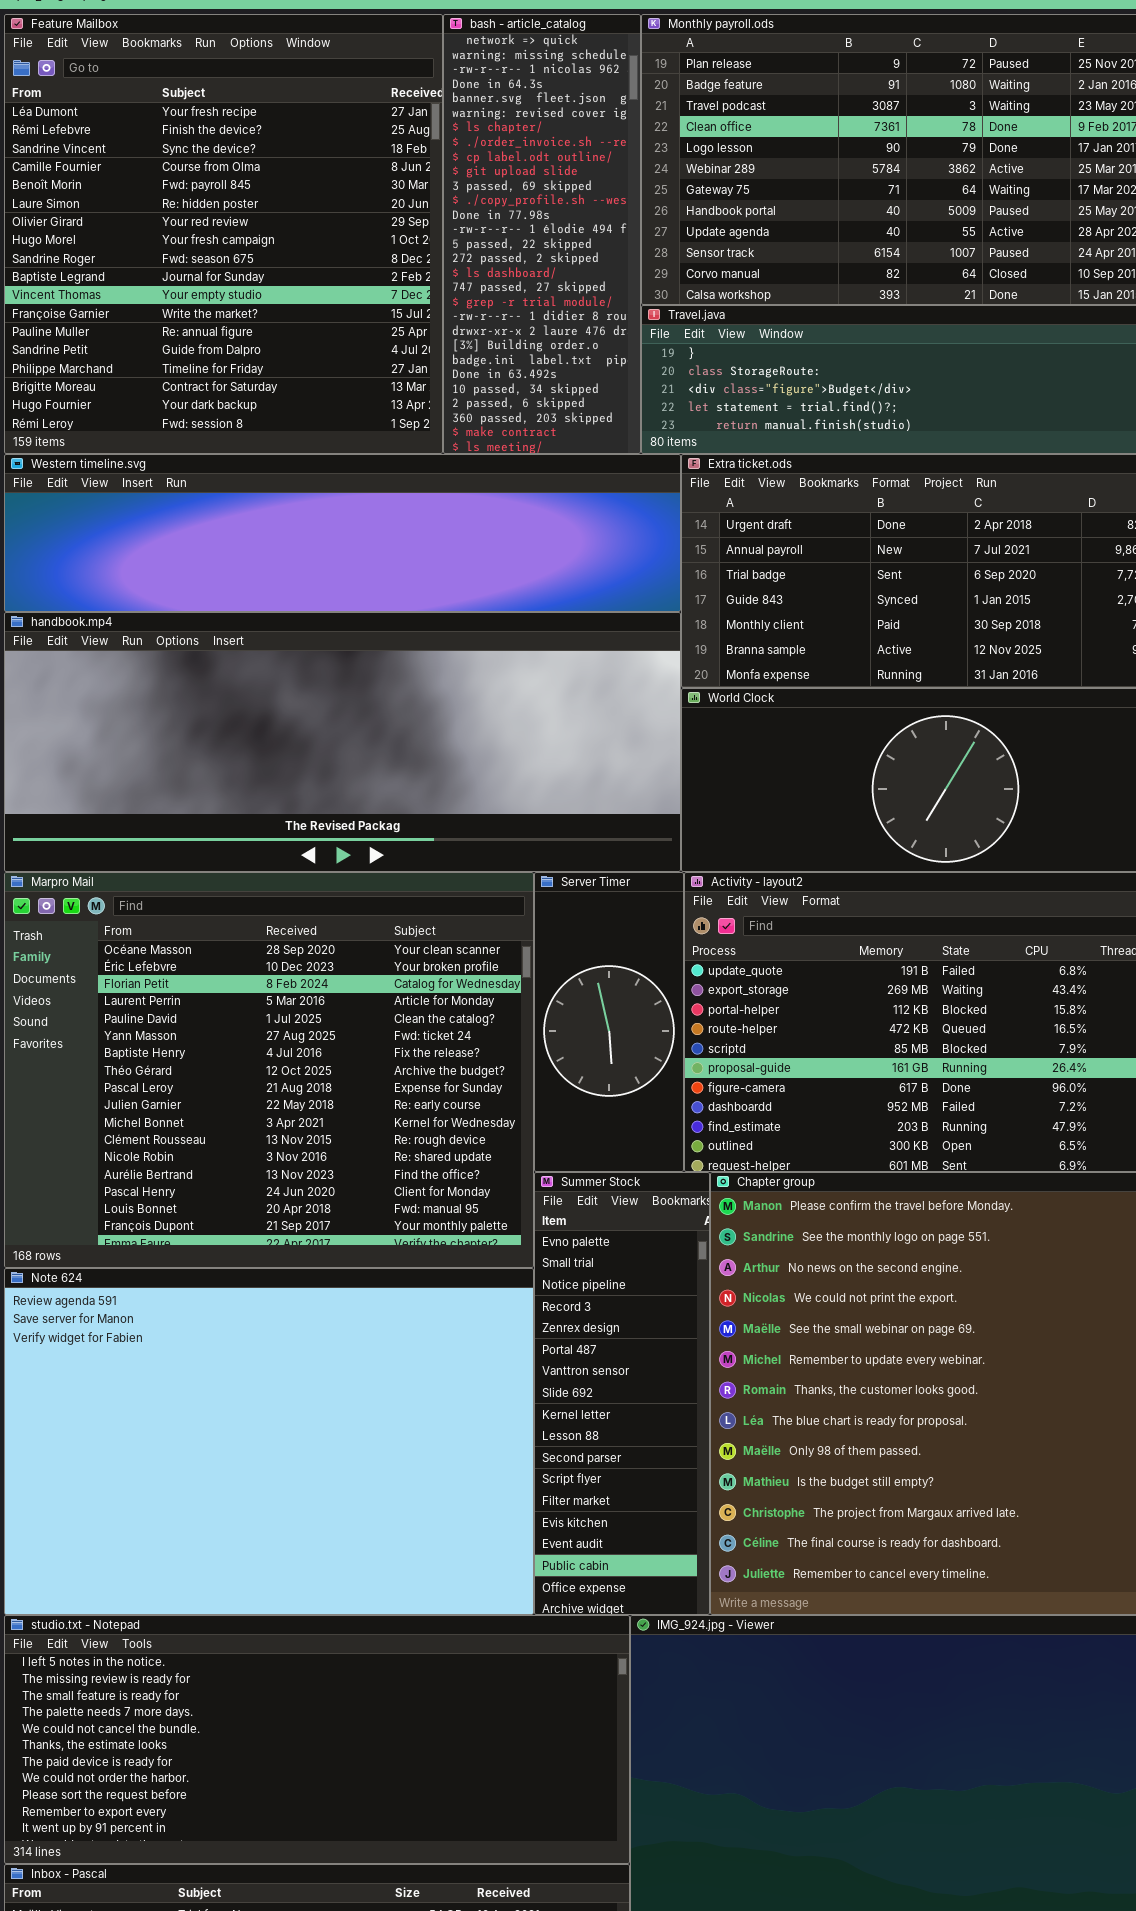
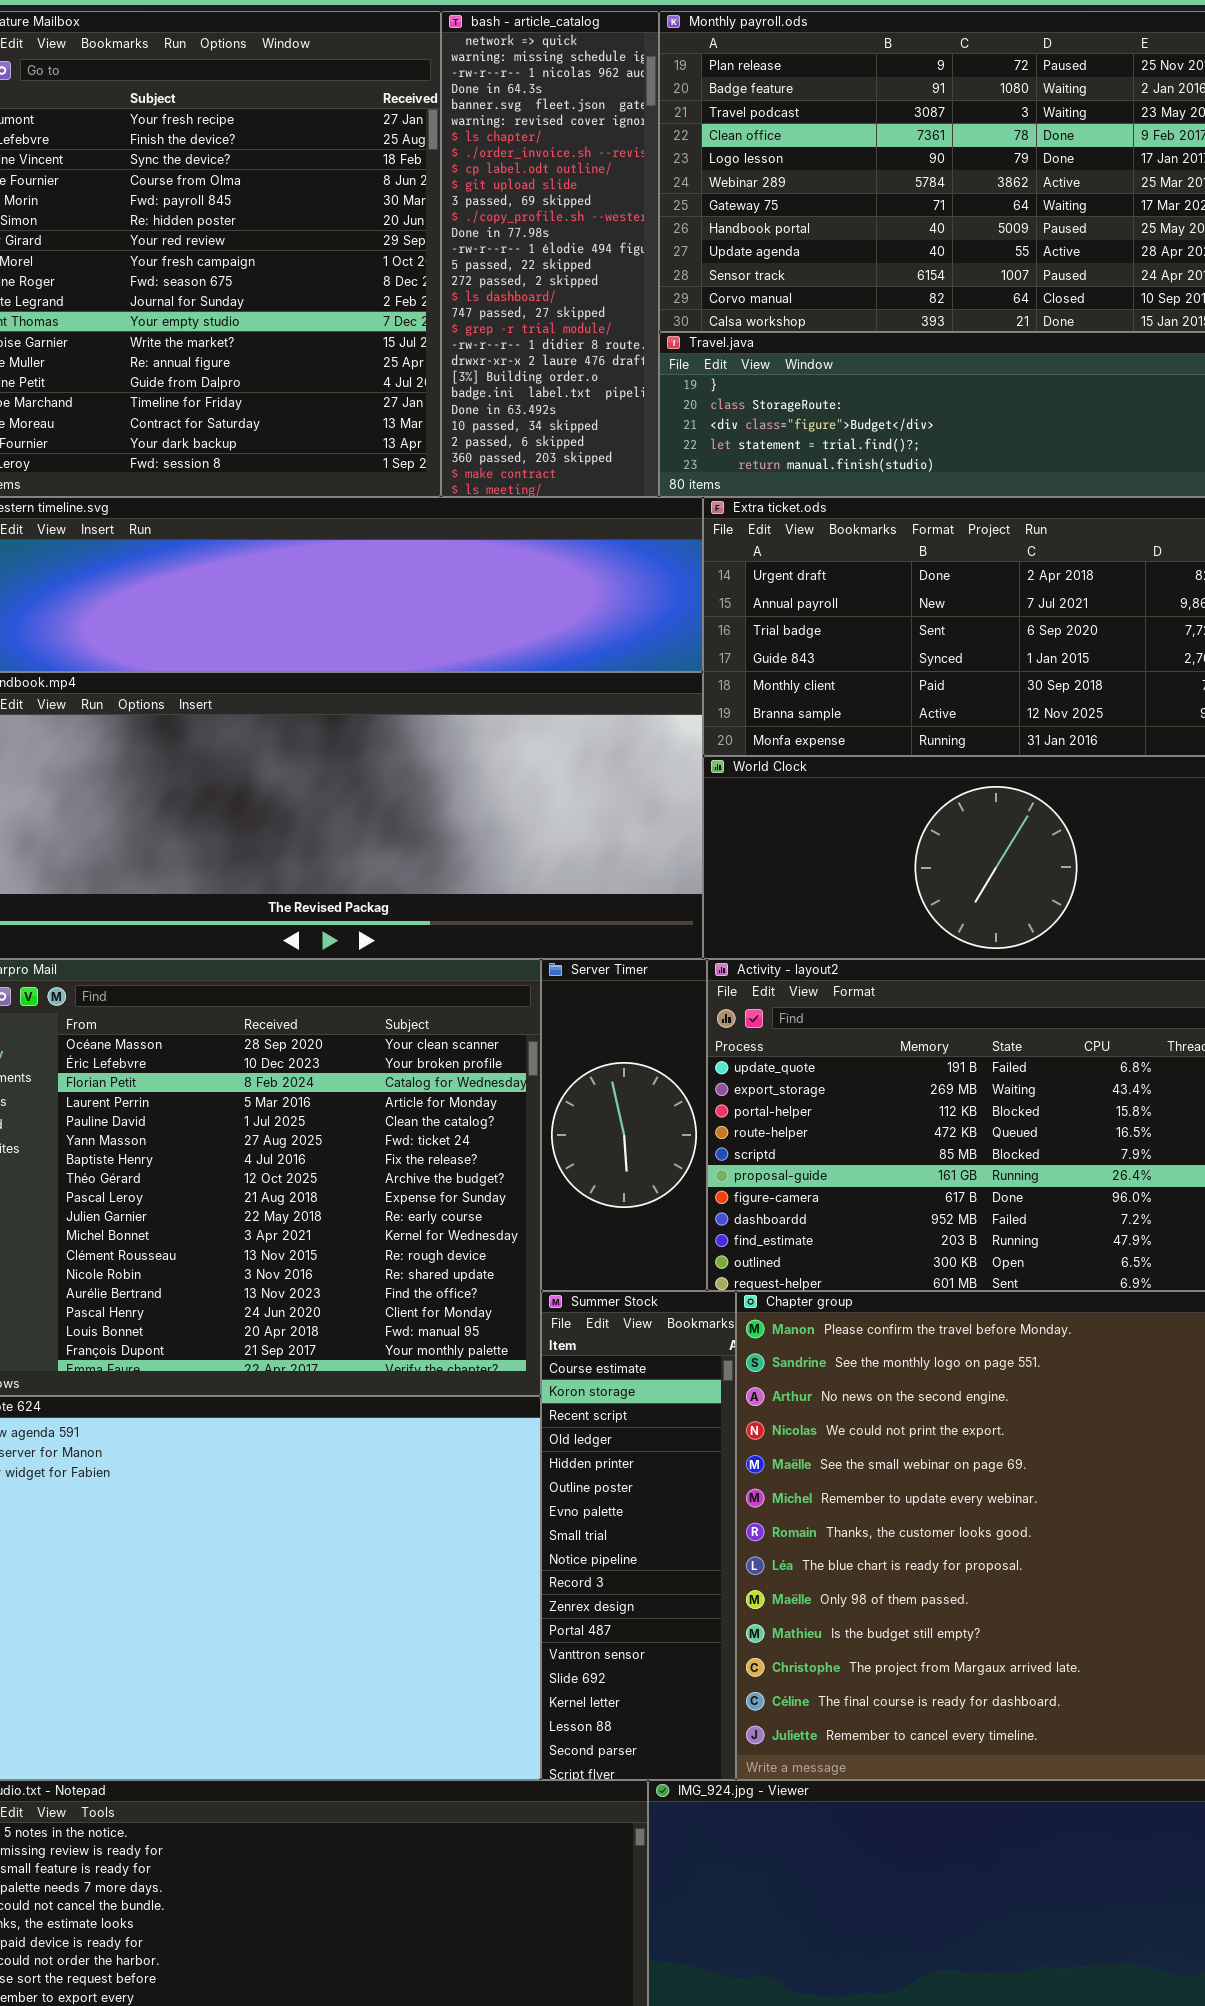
Summer Stock: [534,1172,710,1615] -> [541,1291,736,1780], scrolled up 6 rows

